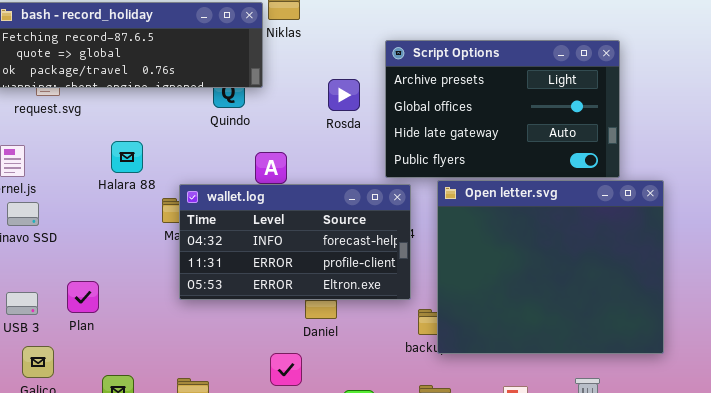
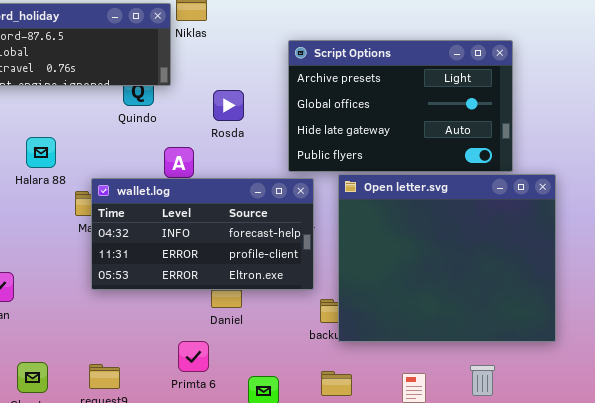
Rosda: [328,79,360,111] -> [213,90,244,121], moved

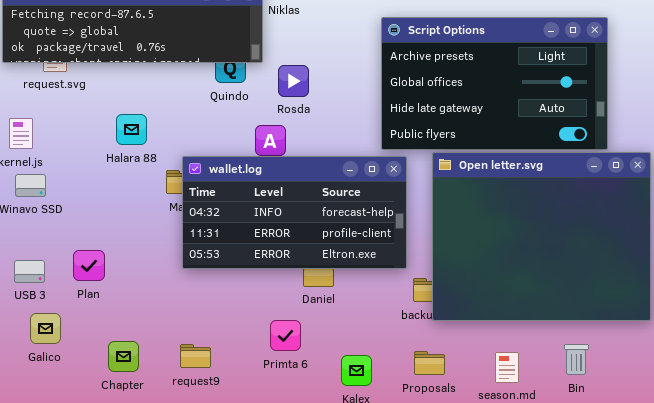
Rosda: [213,90,244,121] -> [278,65,309,97], moved

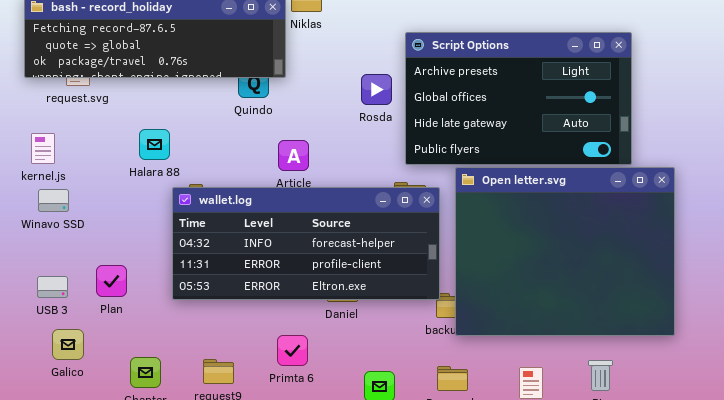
Rosda: [278,65,309,97] -> [361,74,392,105], moved
wallet.log: [182,156,407,269] -> [172,187,440,300], moved, resized
Primta 6: [270,320,301,351] -> [277,335,308,366], moved

